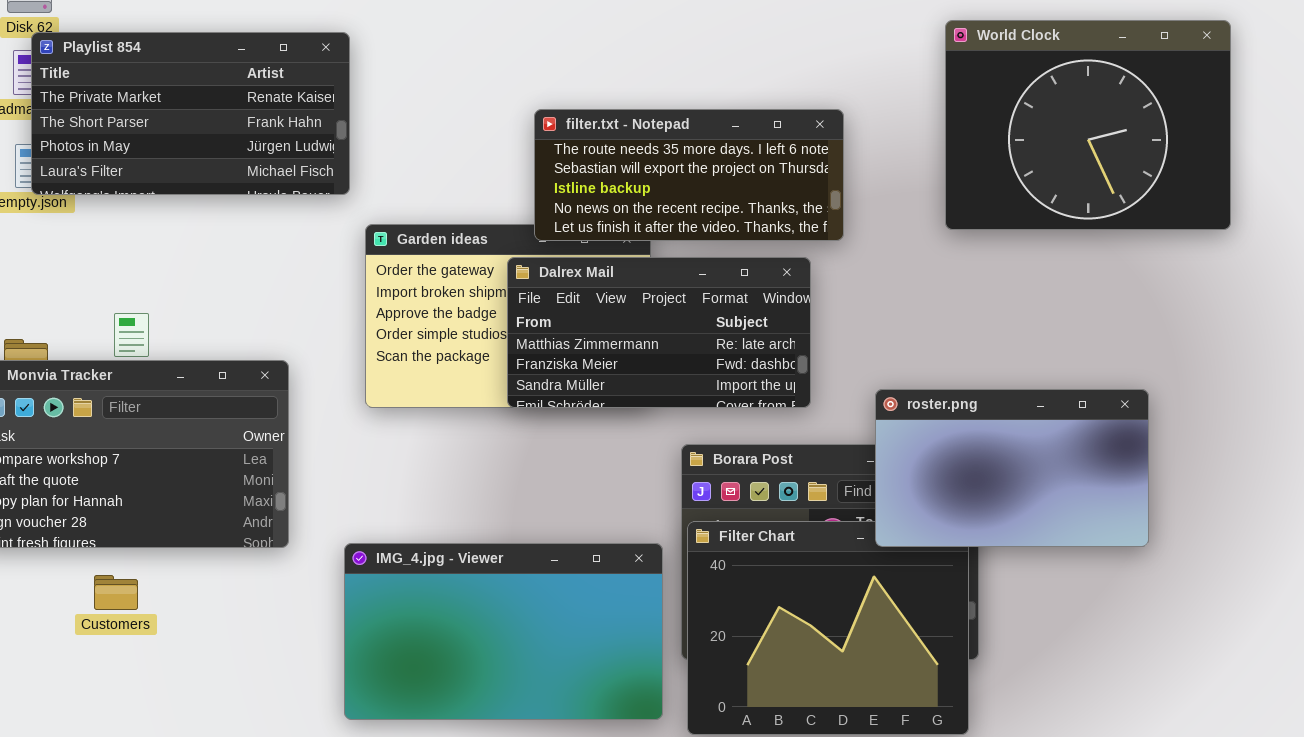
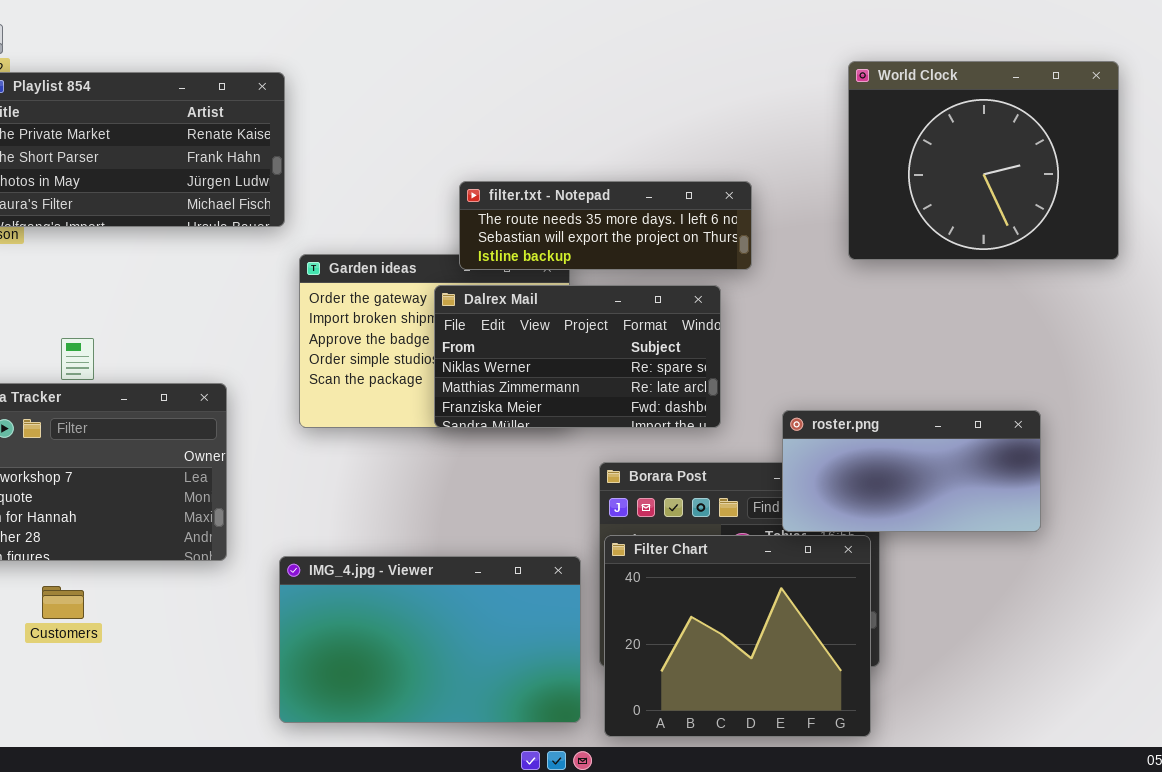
filter.txt - Notepad: [534,109,844,241] -> [459,181,752,270], resized
Dalrex Mail: [507,257,811,408] -> [434,285,721,428], scrolled up 1 row
roster.png: [875,389,1149,547] -> [782,410,1041,532], resized

